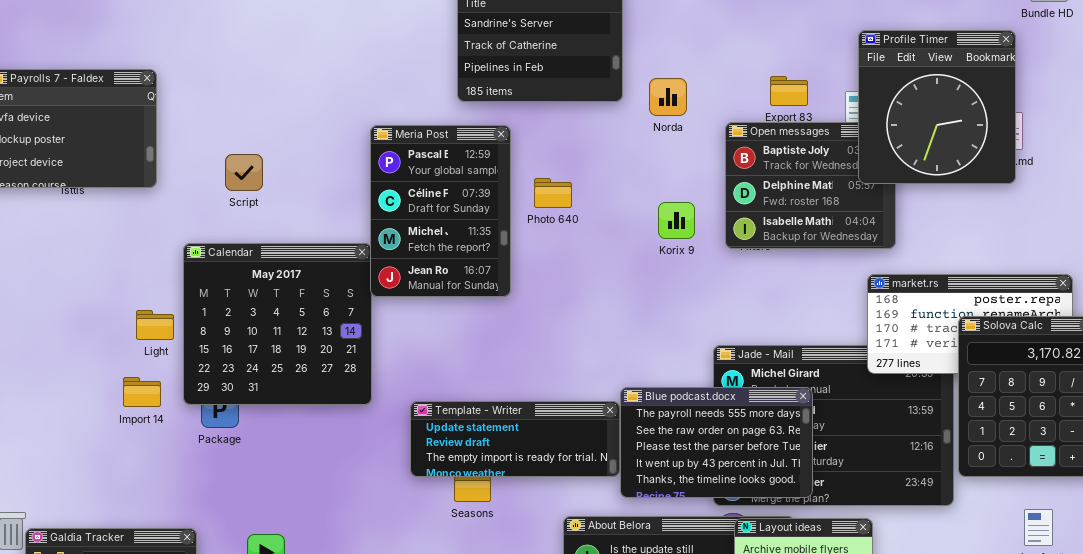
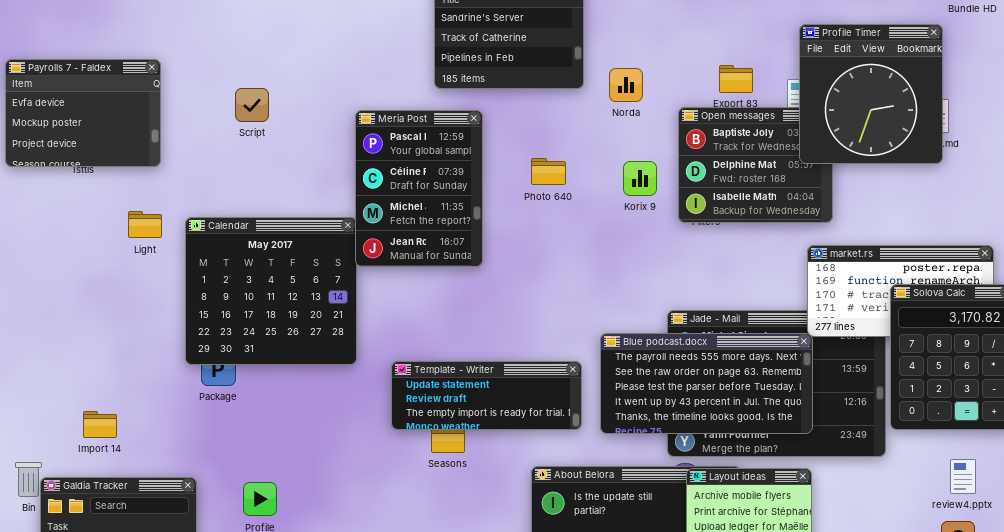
Script: [225,154,263,191] -> [235,88,269,122], moved
Photo 640: [534,178,572,208] -> [531,158,566,185], moved
Korix 9: [658,202,695,239] -> [623,161,657,196], moved
Light: [136,310,174,340] -> [128,211,162,238], moved
Import 14: [123,377,161,407] -> [83,411,117,438], moved
Blue podcast.docx: [620,387,813,498] -> [600,333,813,434], moved, resized

